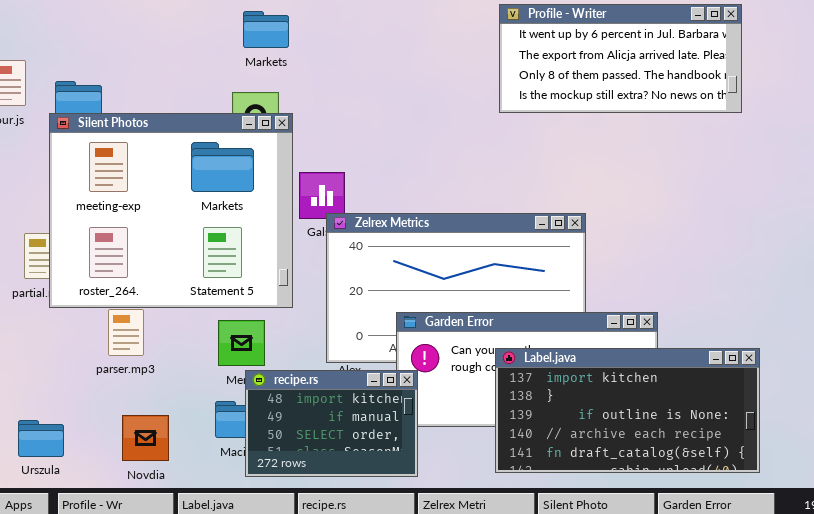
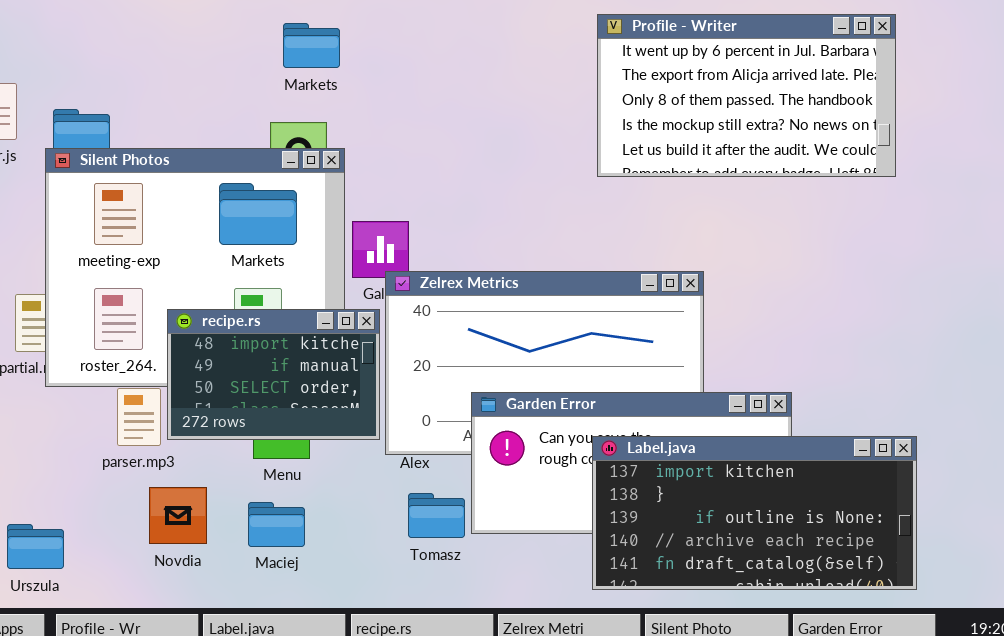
Profile - Writer: [499,4,742,113] -> [597,14,896,177], resized
recipe.rs: [245,370,418,477] -> [167,309,380,440], moved
Novdia: [122,415,169,461] -> [149,487,207,544], moved

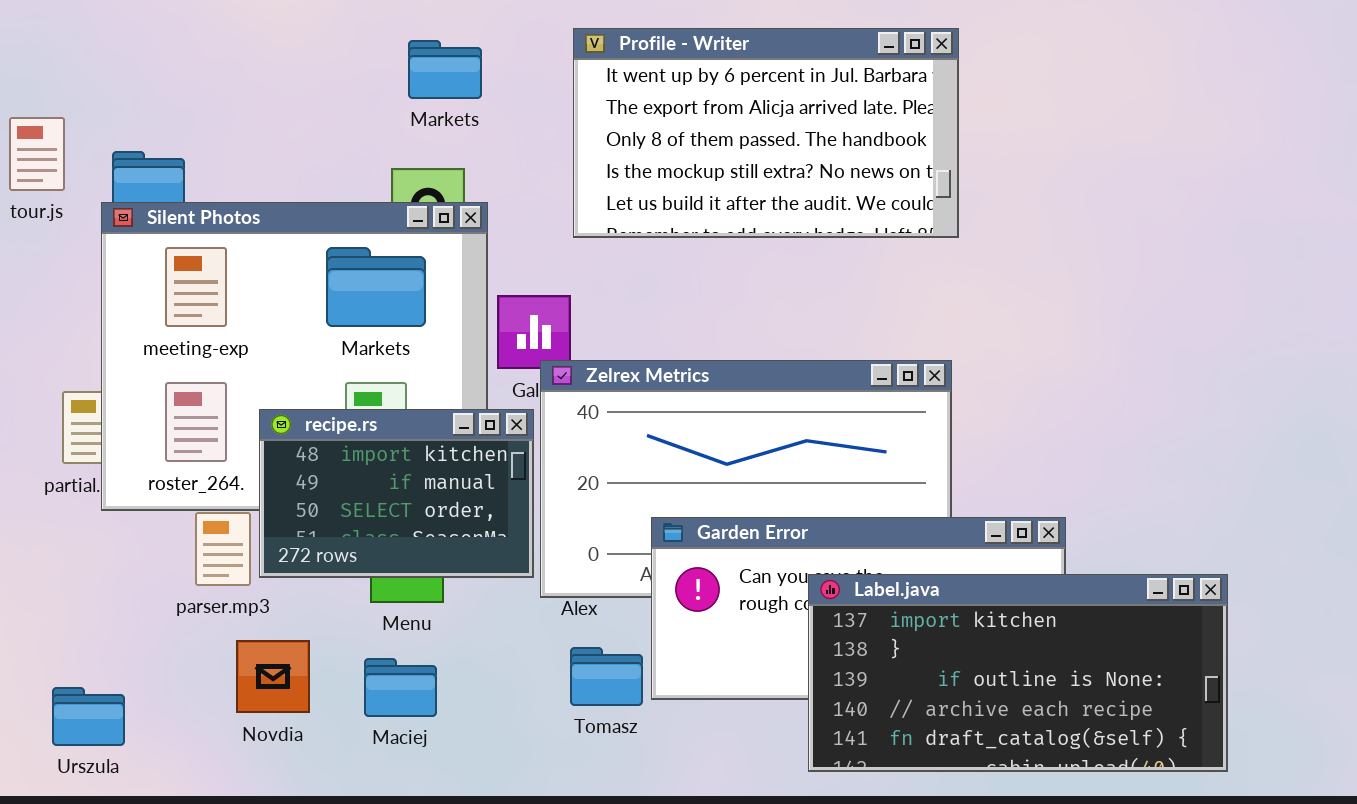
Profile - Writer: [597,14,896,177] -> [573,28,959,238], moved

